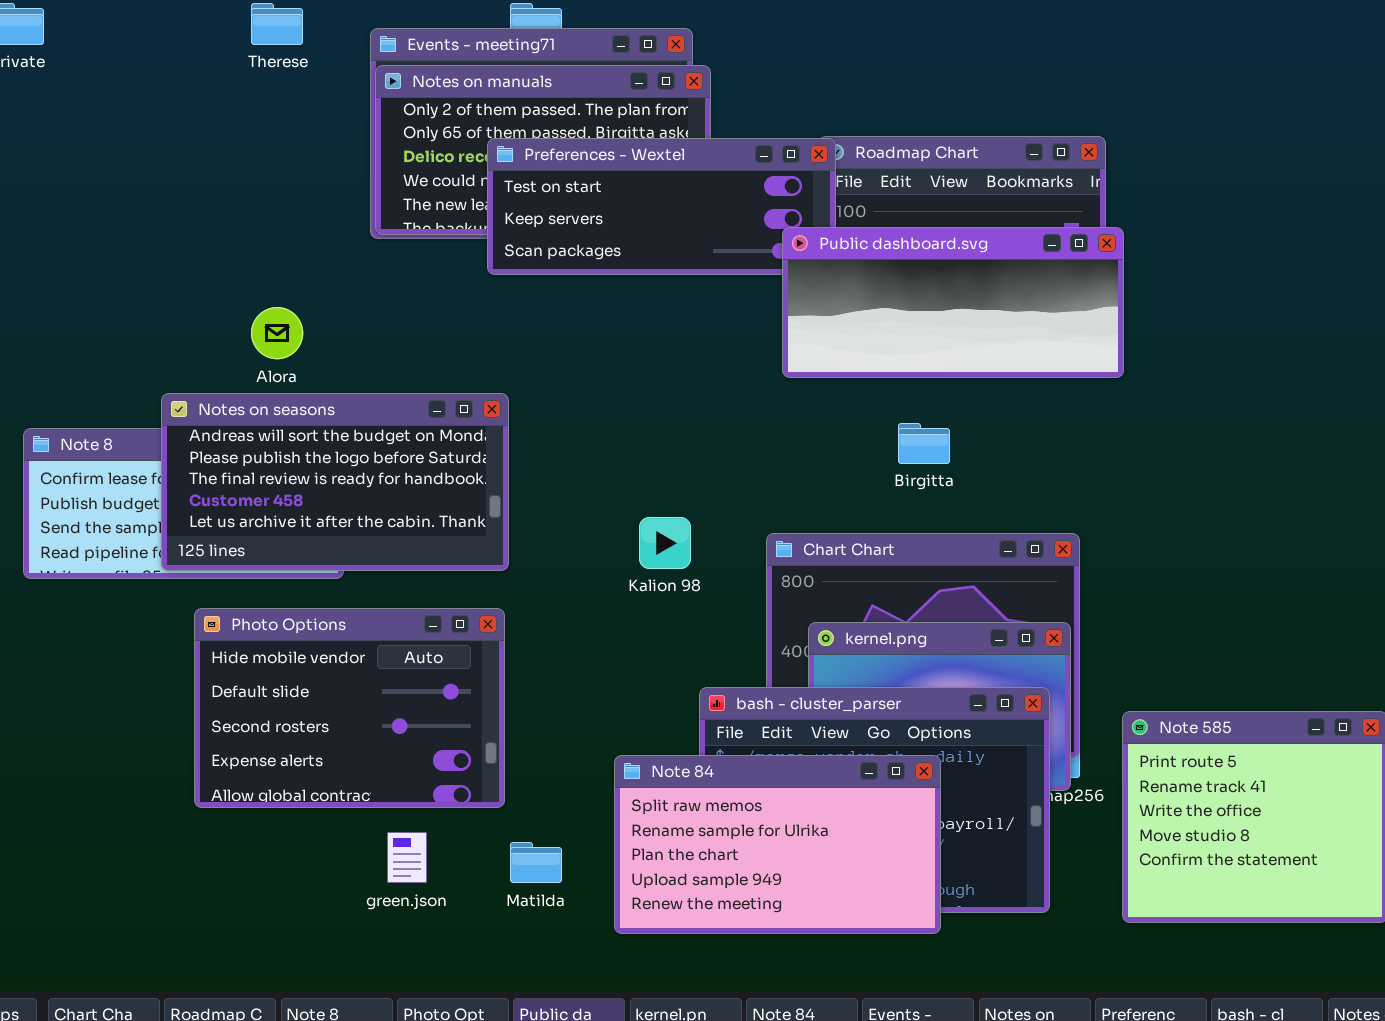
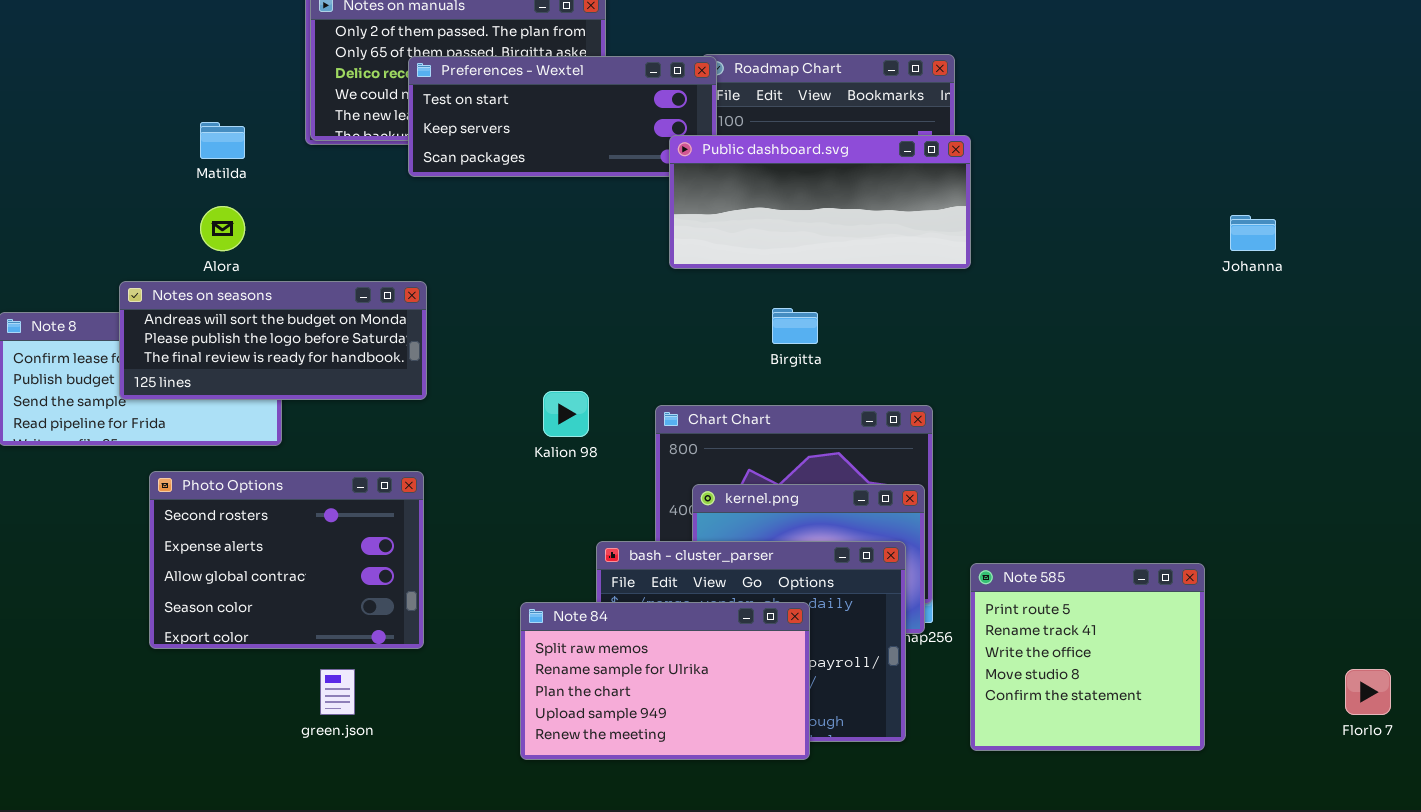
Notes on seasons: [161,393,509,571] -> [119,281,427,400], resized
Photo Options: [194,608,505,808] -> [149,471,424,649], scrolled down 2 rows
Matilda: [510,842,562,883] -> [200,122,245,159], moved

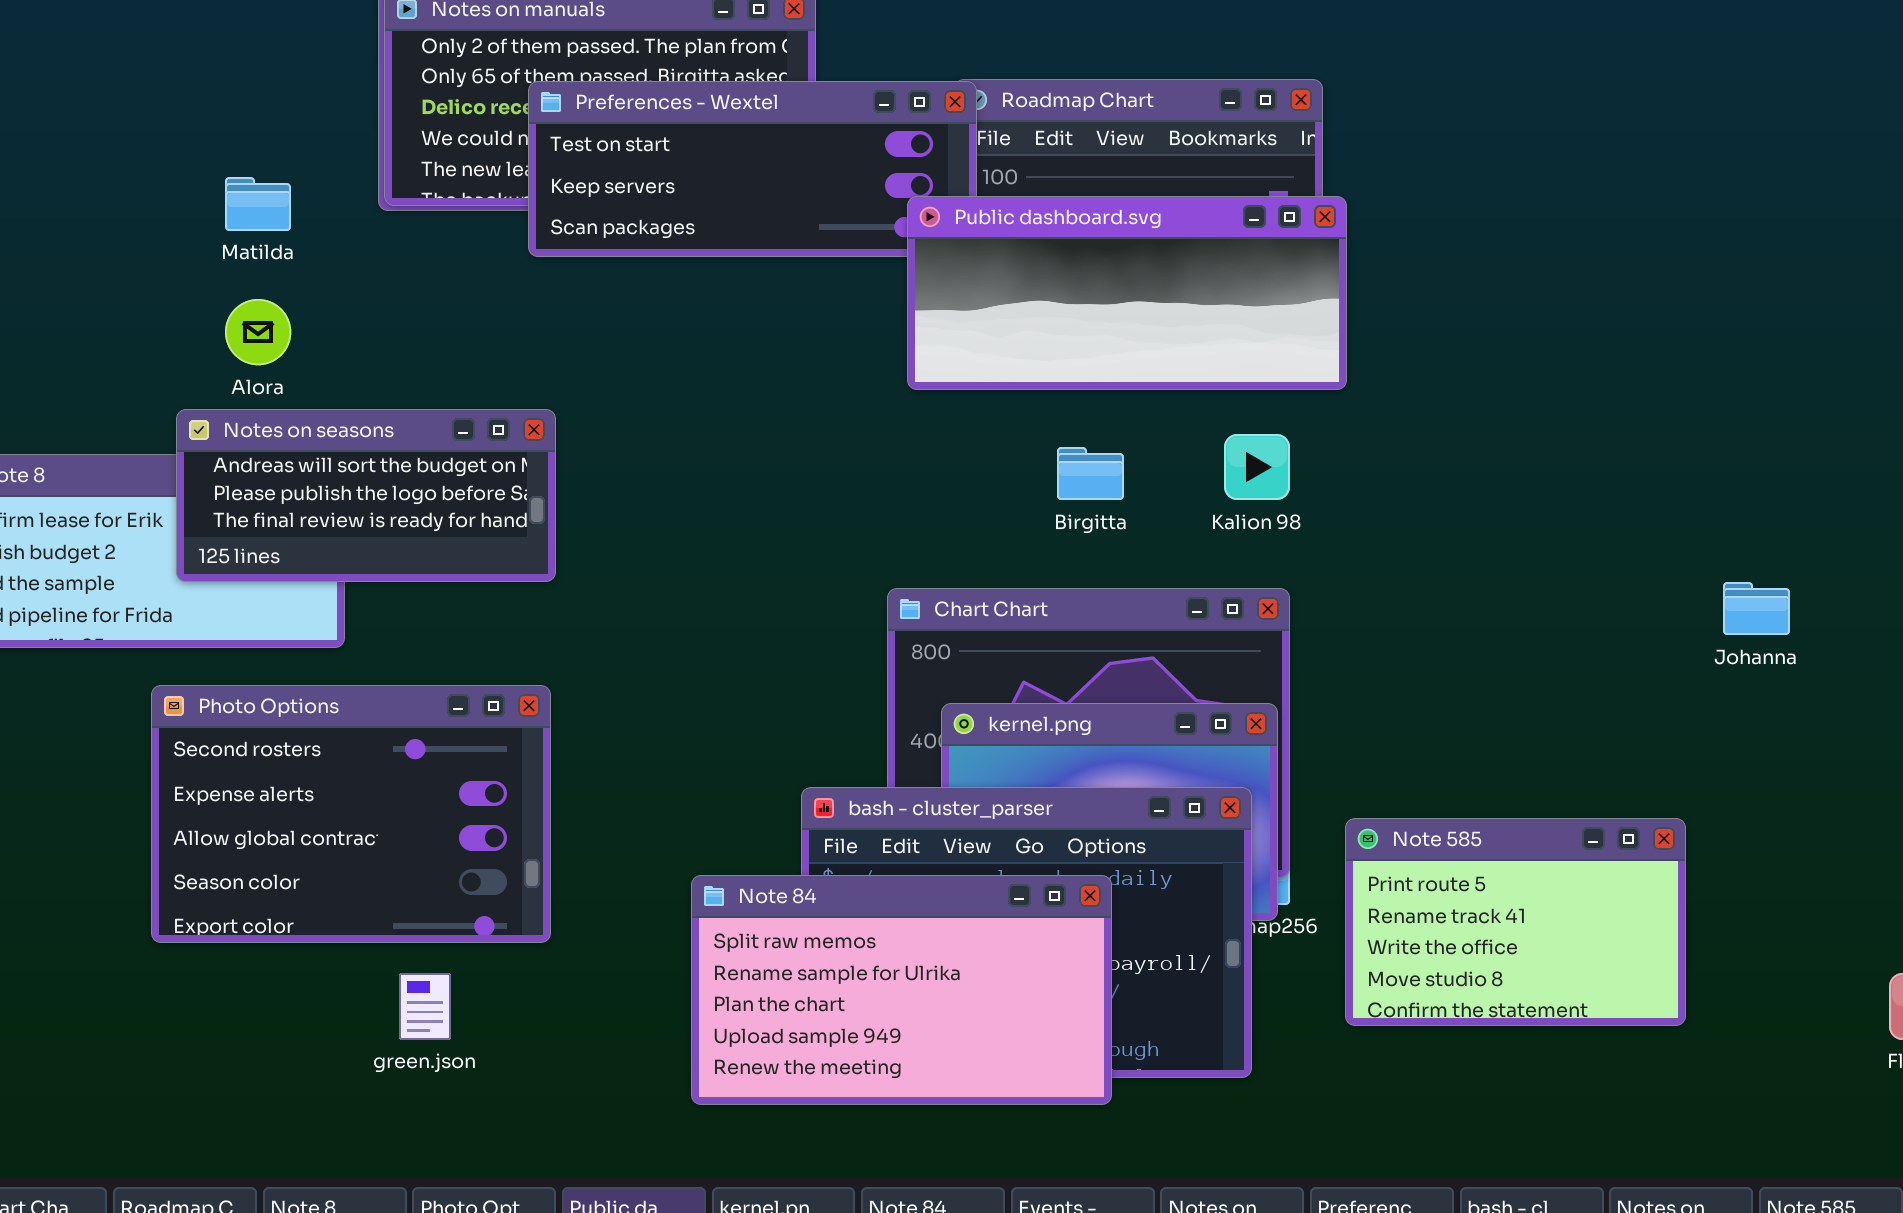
Johanna: [1230,215,1276,251] -> [1723,582,1790,635], moved
Notes on seasons: [119,281,427,400] -> [176,409,556,582], resized
Kalion 98: [543,391,589,437] -> [1224,434,1290,500], moved
Note 585: [970,563,1205,751] -> [1345,818,1686,1026], resized

